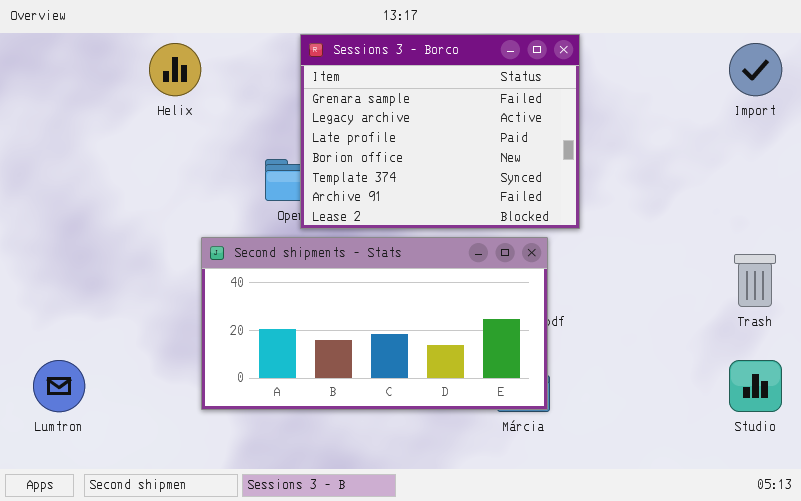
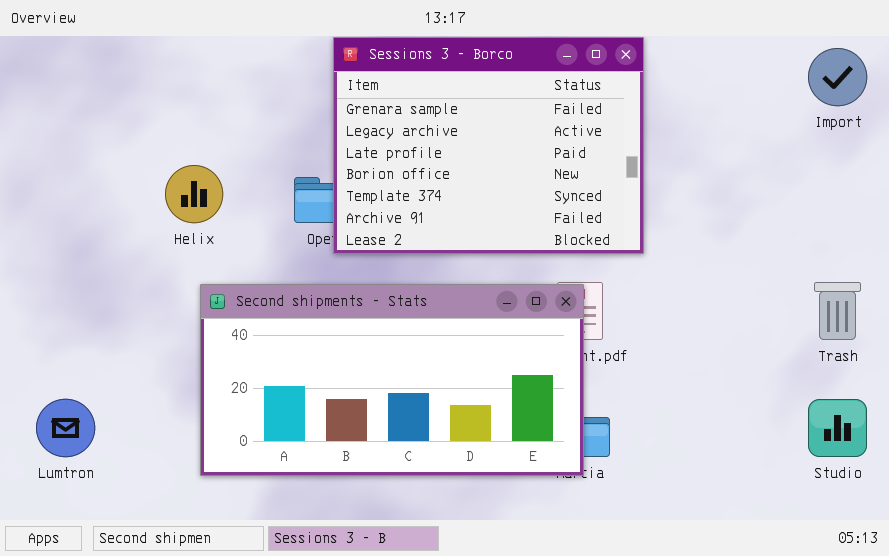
Helix: [149,43,201,96] -> [165,165,223,223], moved
Second shipments - Stats: [201,237,548,410] -> [200,284,584,476], moved

